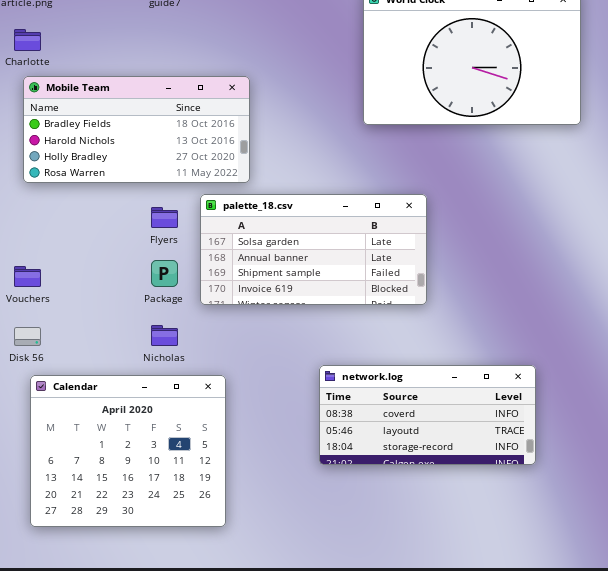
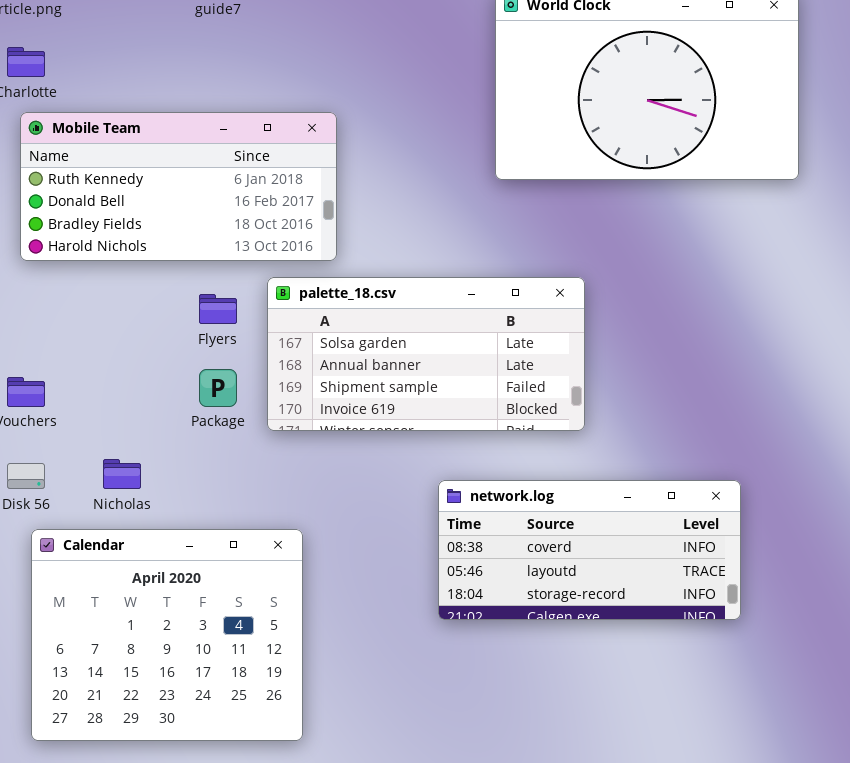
Mobile Team: [23,76,250,183] -> [20,112,337,261], scrolled up 2 rows
Nicholas: [151,325,178,346] -> [103,459,141,489], moved
network.log: [319,365,536,465] -> [438,480,741,620], moved

